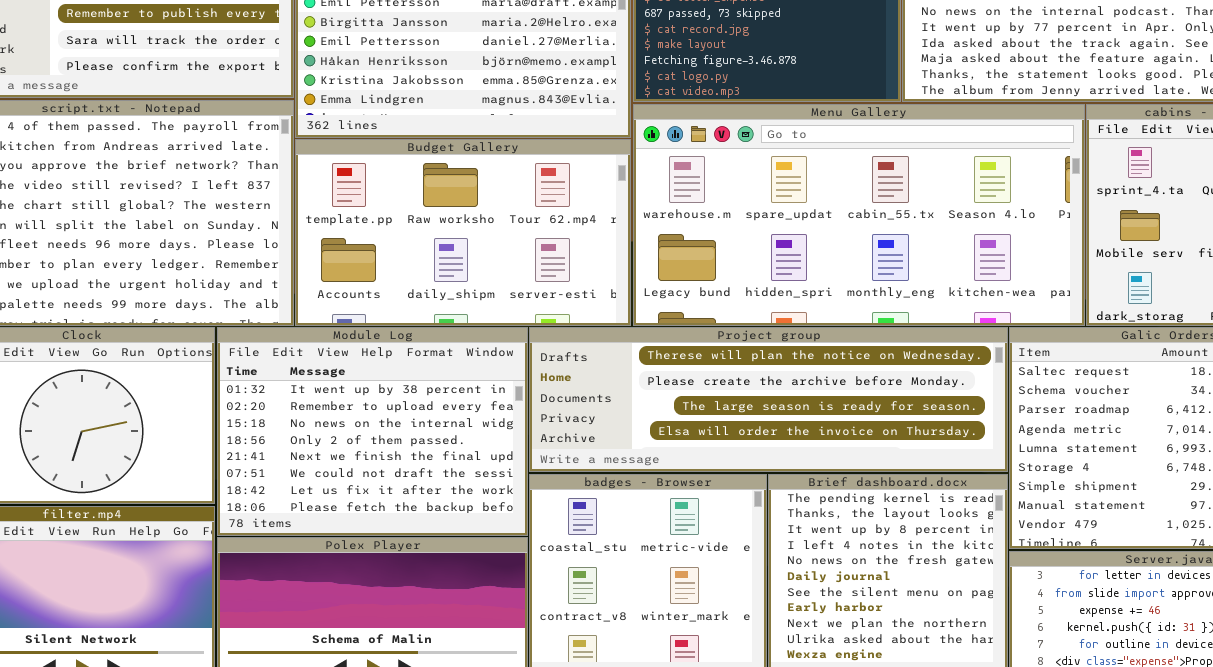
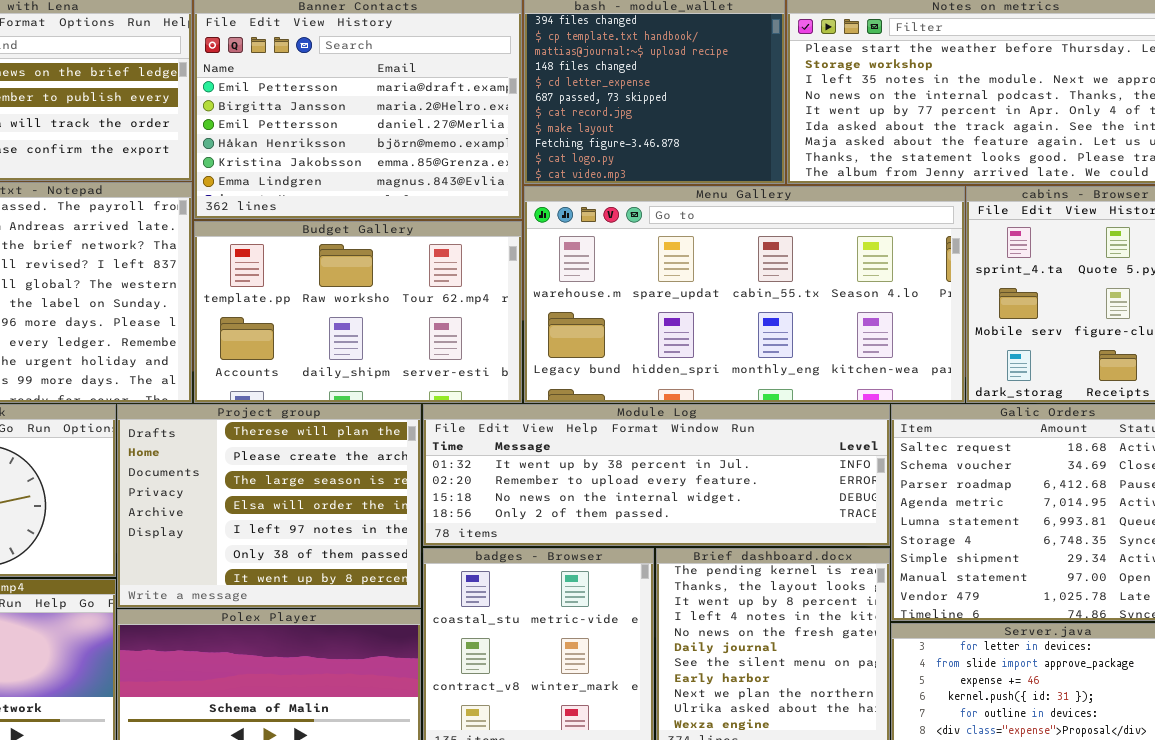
Module Log: [217,327,528,536] -> [423,404,890,546], moved, resized
Project group: [529,327,1008,472] -> [117,404,421,608], moved, resized

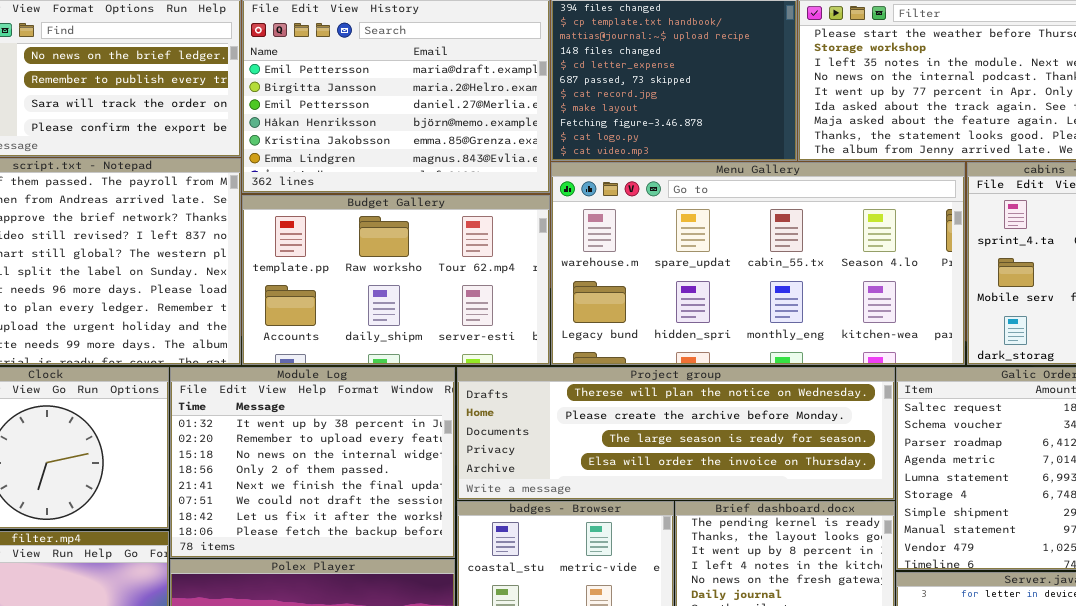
Project group: [117,404,421,608] -> [457,367,895,500], moved, resized
Module Log: [423,404,890,546] -> [170,367,455,558], moved, resized

